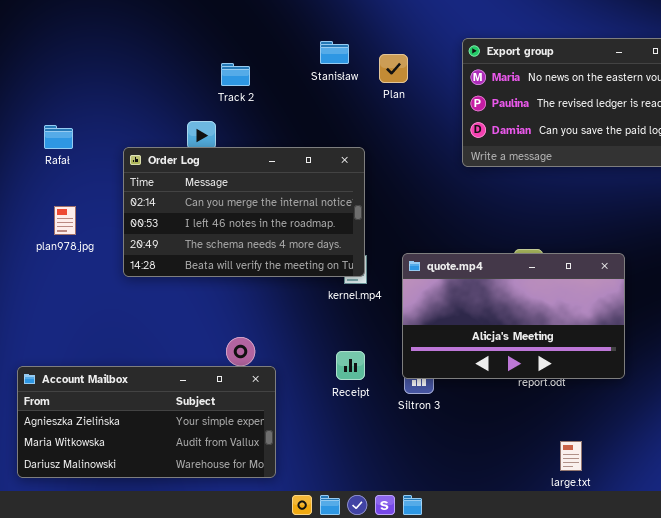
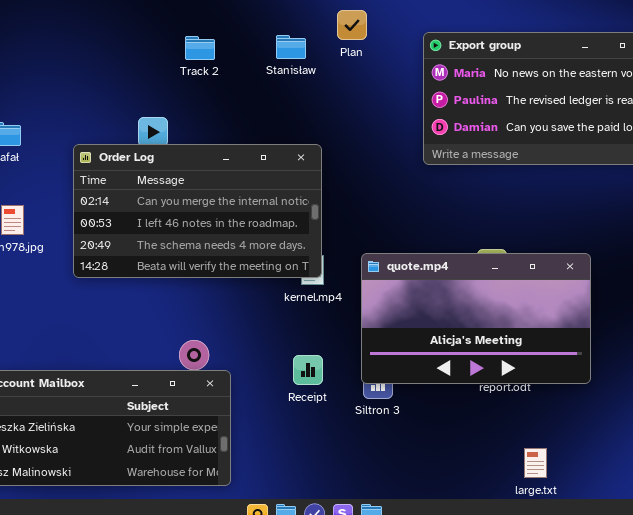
Plan: [379,54,408,83] -> [337,10,367,40], moved
Track 2: [221,63,250,86] -> [185,36,215,60], moved

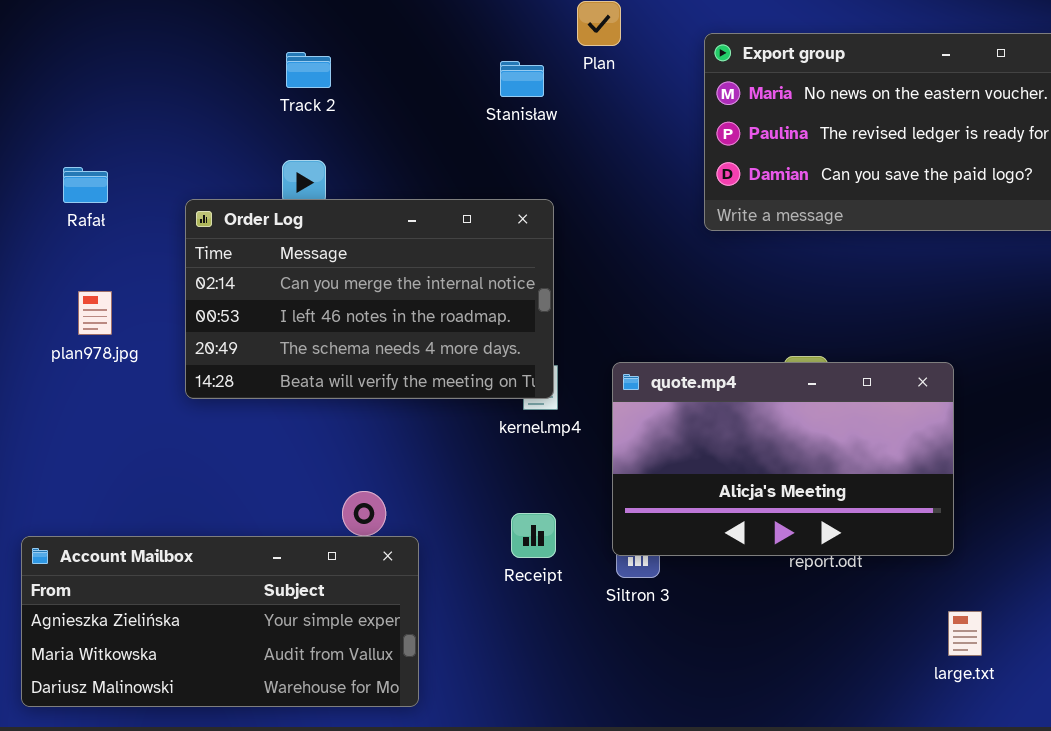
Stanisław: [276,35,306,59] -> [500,61,544,97], moved
Track 2: [185,36,215,60] -> [286,52,331,88], moved
large.txt: [524,448,547,478] -> [948,611,982,656], moved

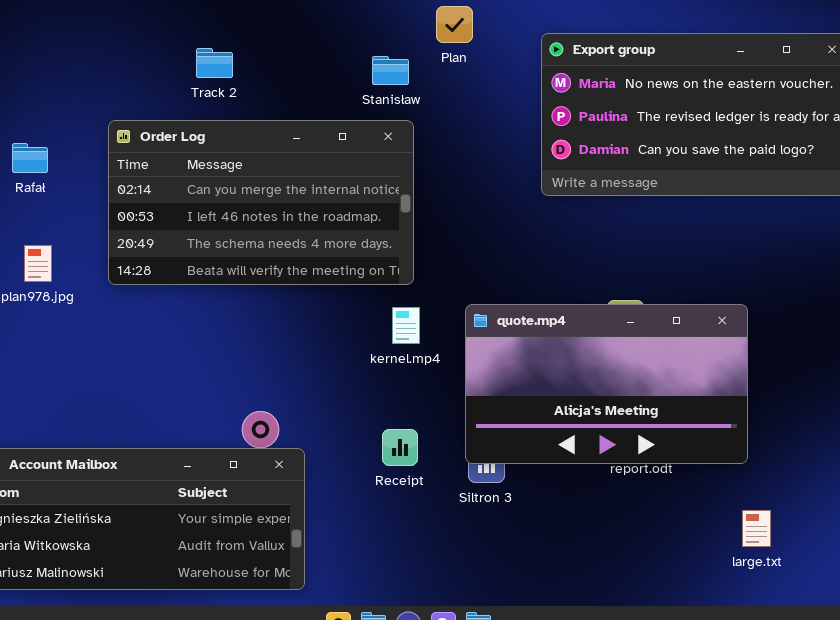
Order Log: [185,199,554,399] -> [108,120,414,285], moved

